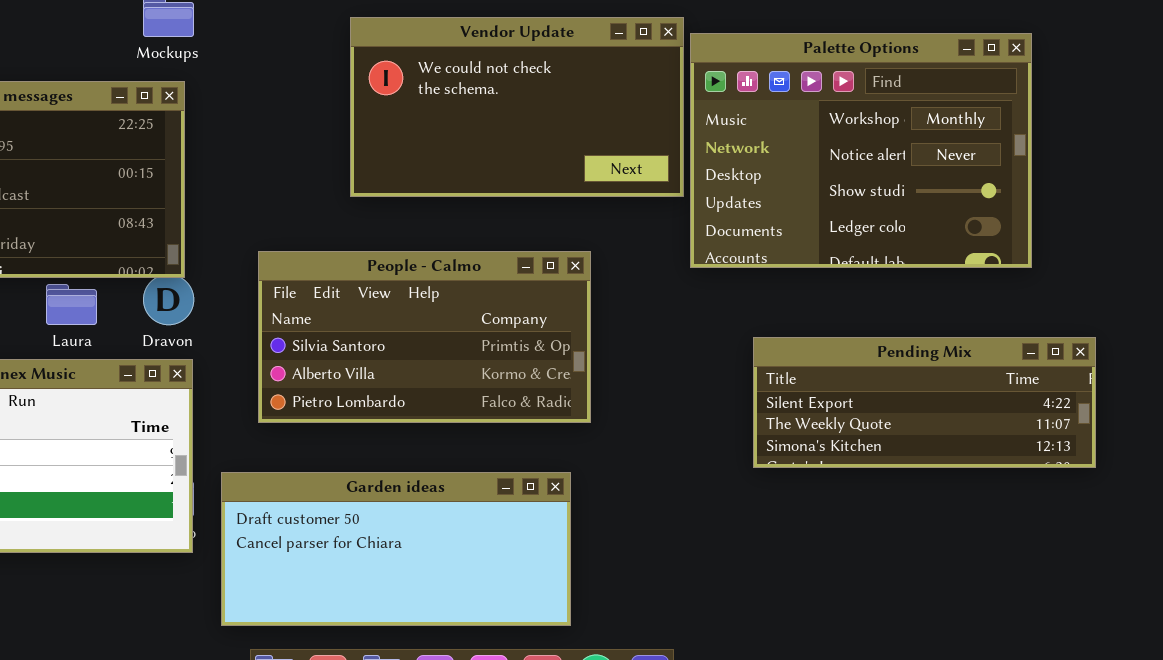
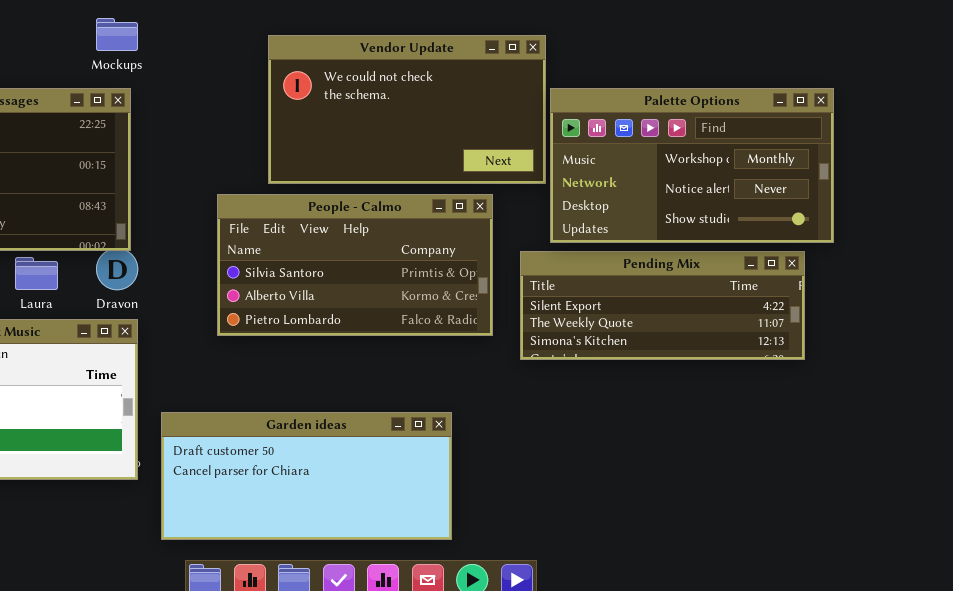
Palette Options: [690,33,1032,268] -> [550,88,834,243], resized
People - Calmo: [258,251,591,423] -> [217,194,493,336], moved
Pending Mix: [753,337,1096,468] -> [520,251,805,360], moved

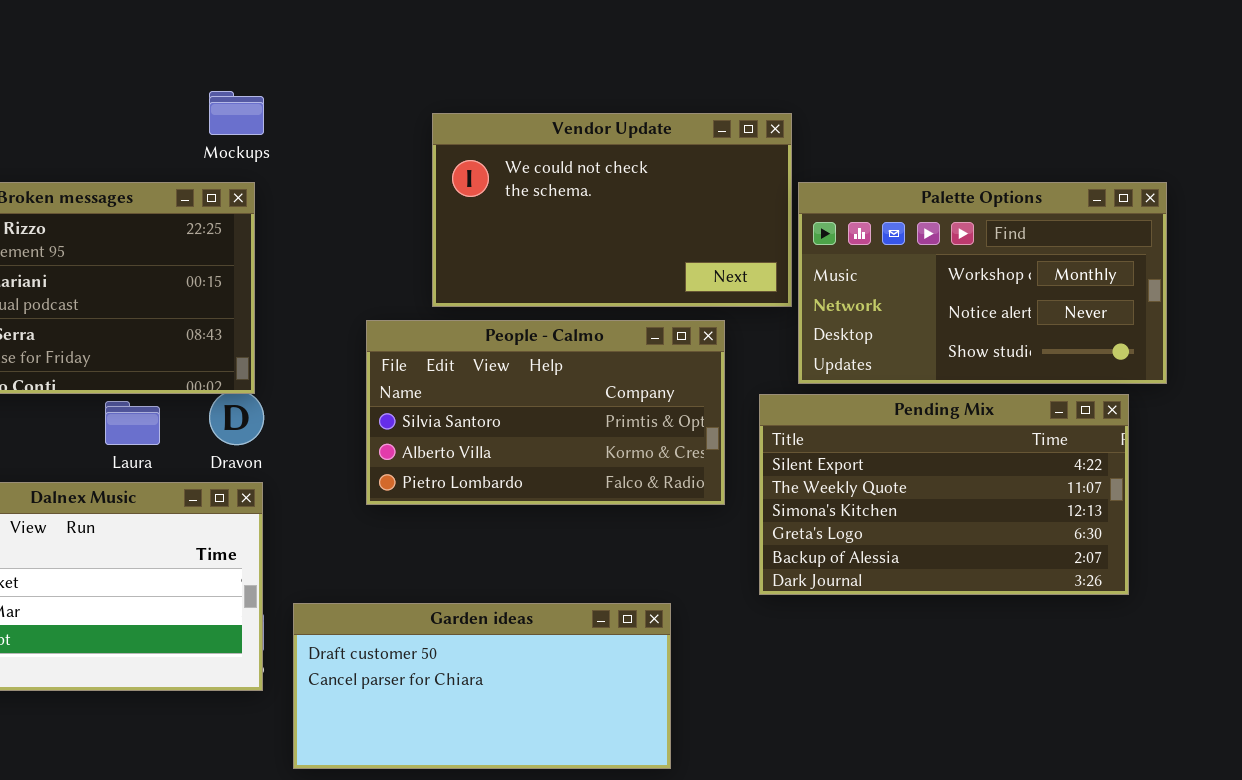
Pending Mix: [520,251,805,360] -> [759,394,1129,595], resized

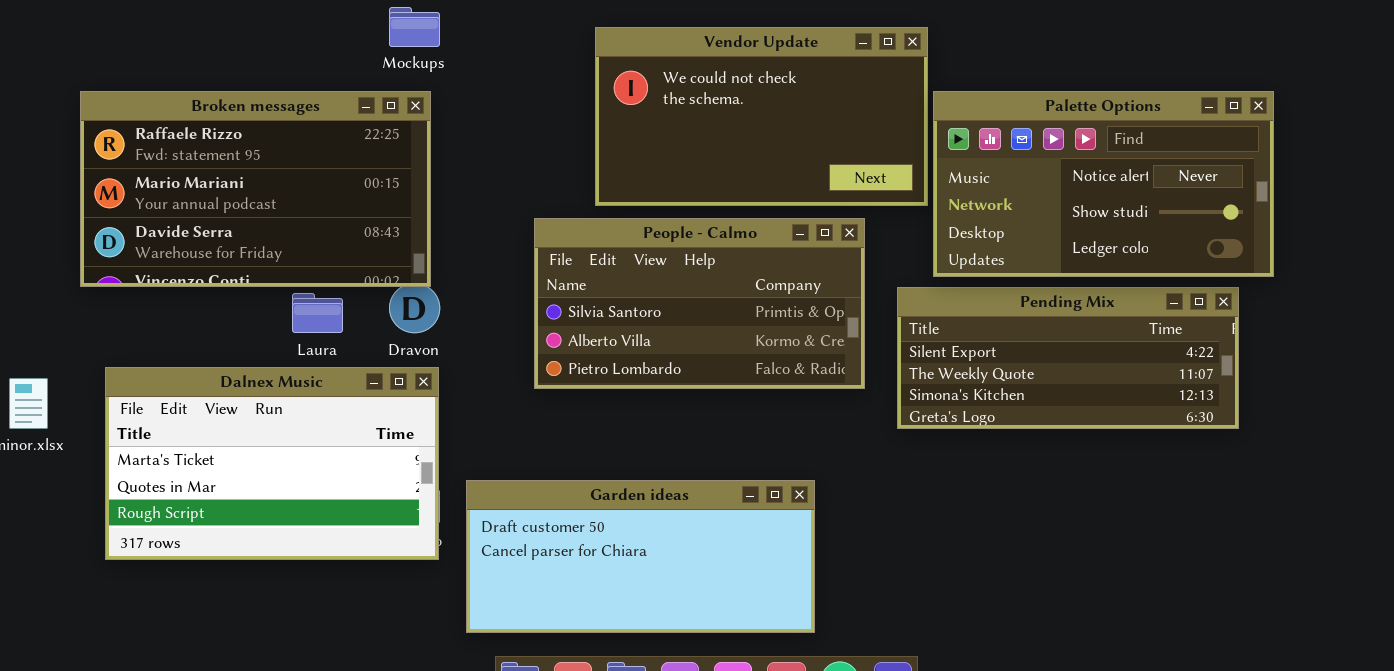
Palette Options: [798,182,1167,384] -> [933,91,1274,277], scrolled down 1 row
Pending Mix: [759,394,1129,595] -> [897,287,1239,429], resized

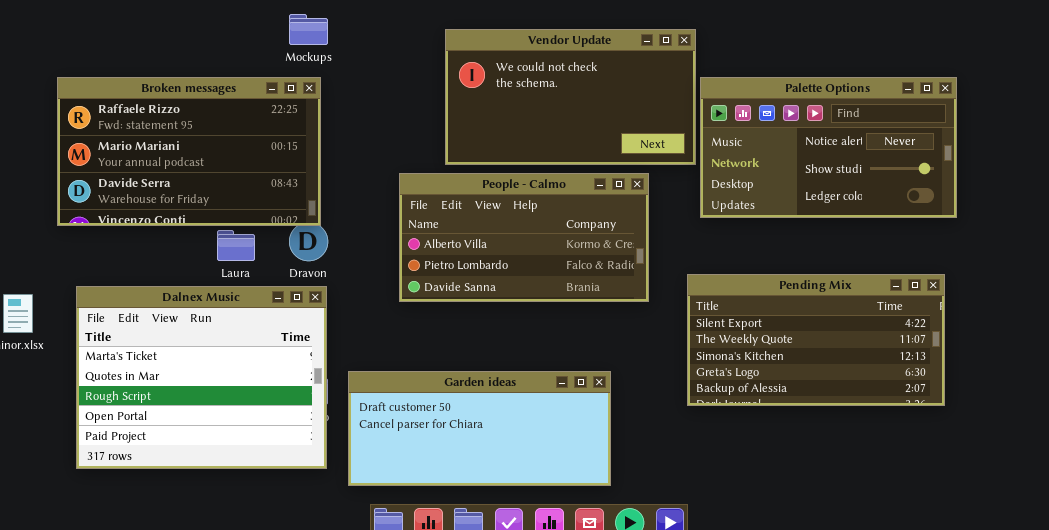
People - Calmo: [534,218,865,389] -> [399,173,649,302], scrolled down 1 row
Pending Mix: [897,287,1239,429] -> [687,274,945,406], moved, resized
Dalnex Music: [105,367,439,560] -> [76,286,327,469], resized

